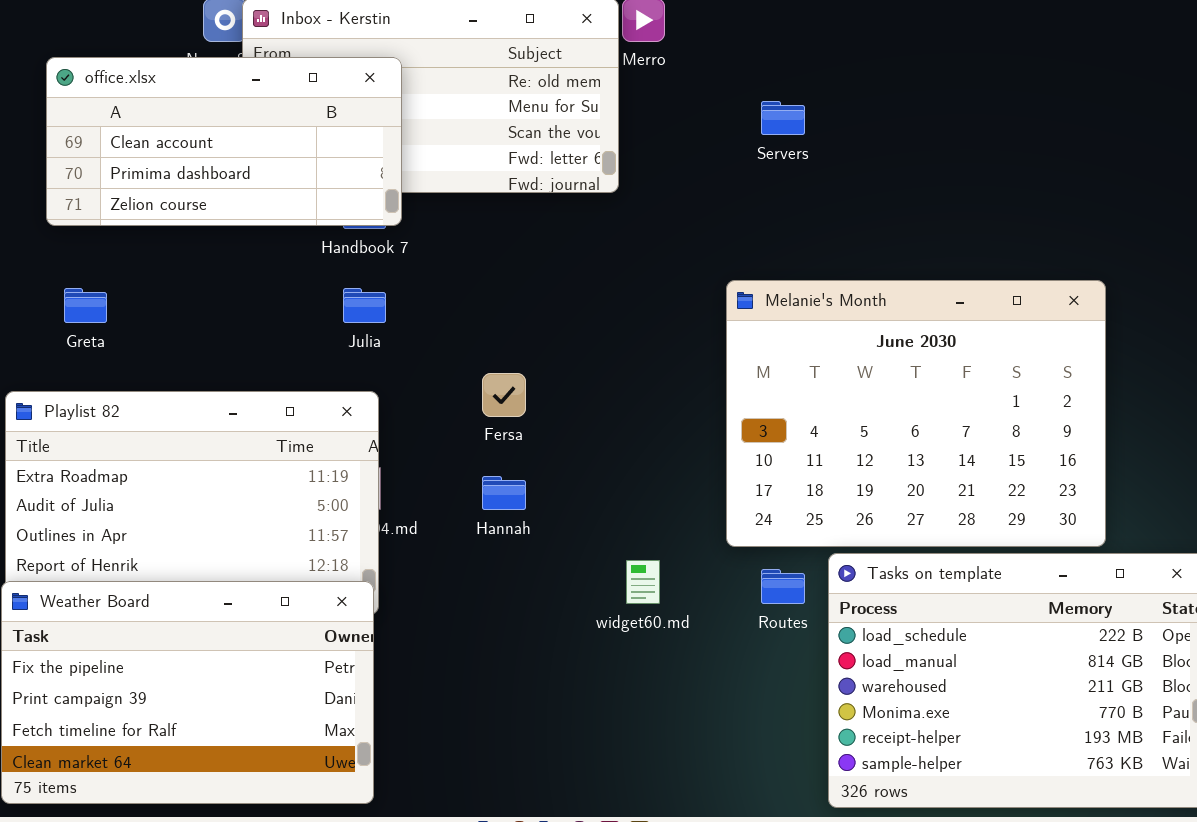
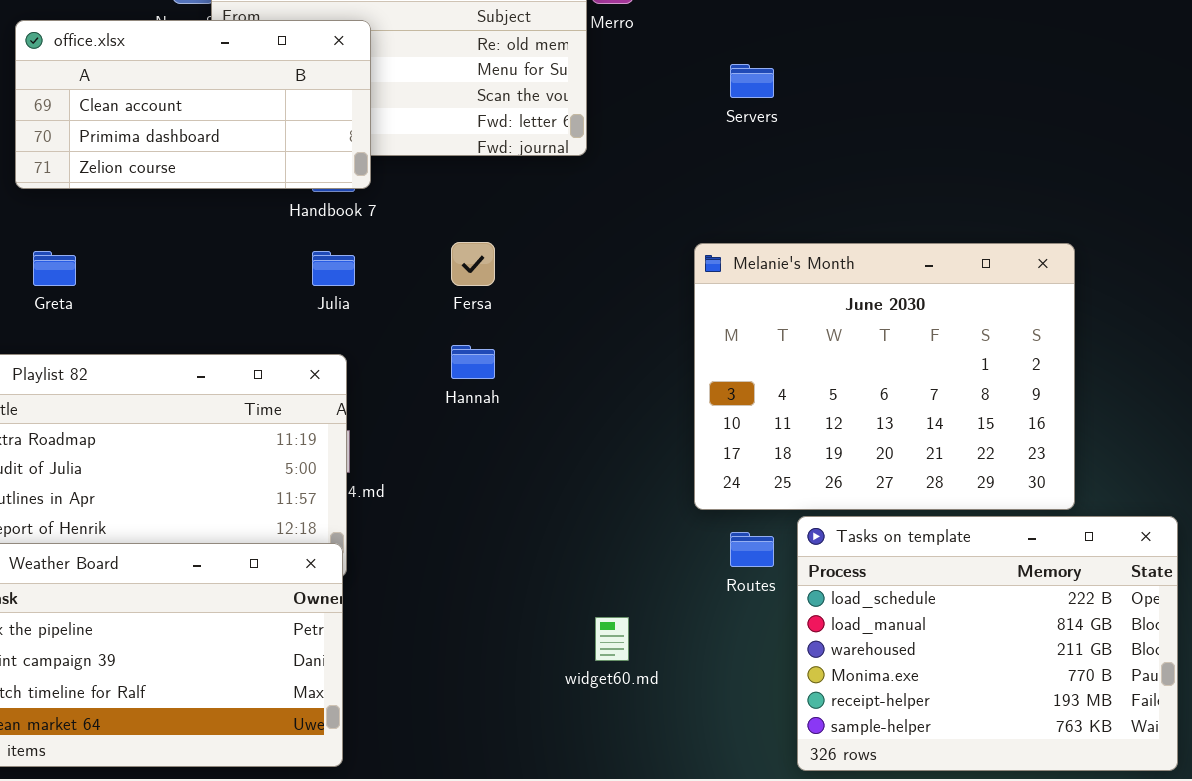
Fersa: [482,373,526,417] -> [451,242,495,286], moved
Hannah: [482,476,526,510] -> [451,345,495,379], moved
widget60.md: [626,560,660,604] -> [595,617,629,661], moved

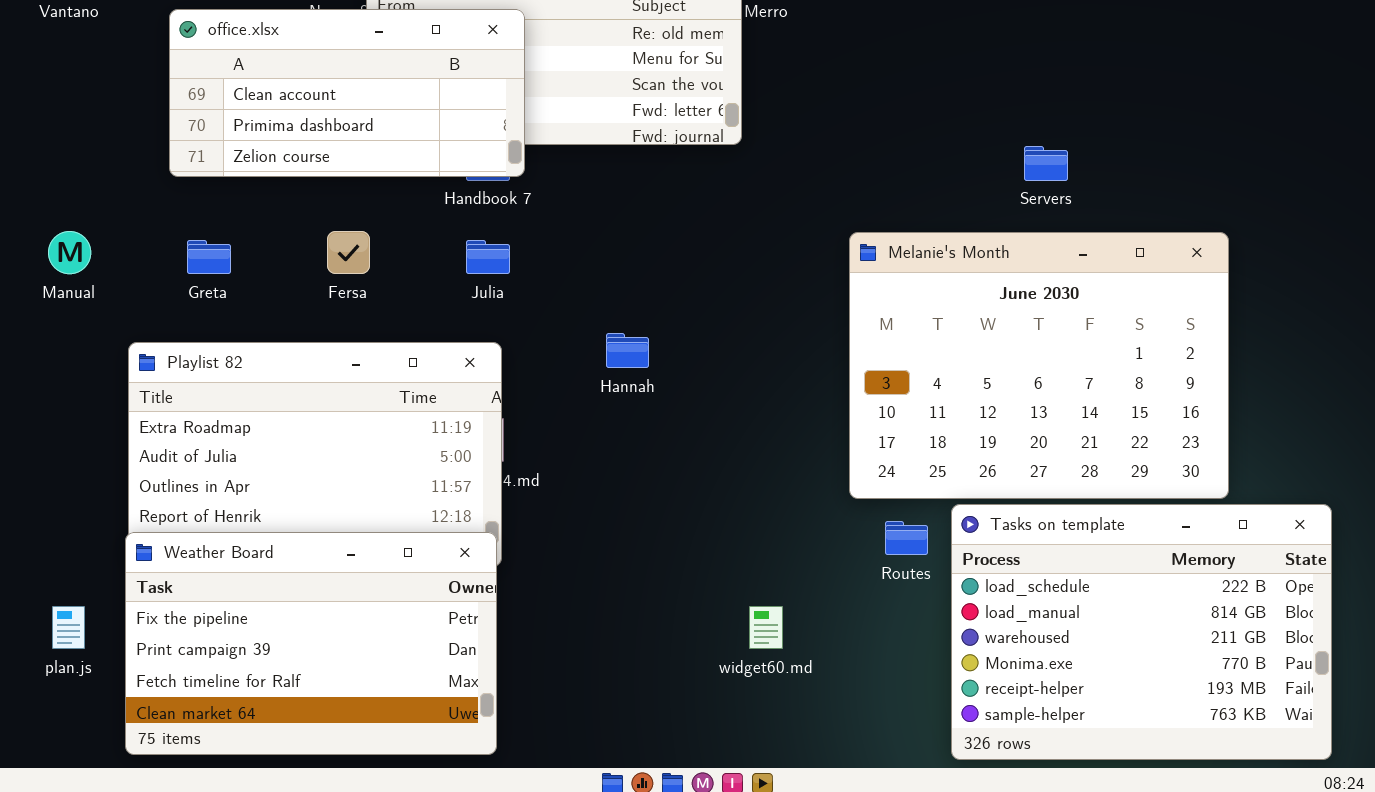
Servers: [730,64,774,98] -> [1024,146,1068,181], moved
Fersa: [451,242,495,286] -> [327,231,370,274], moved

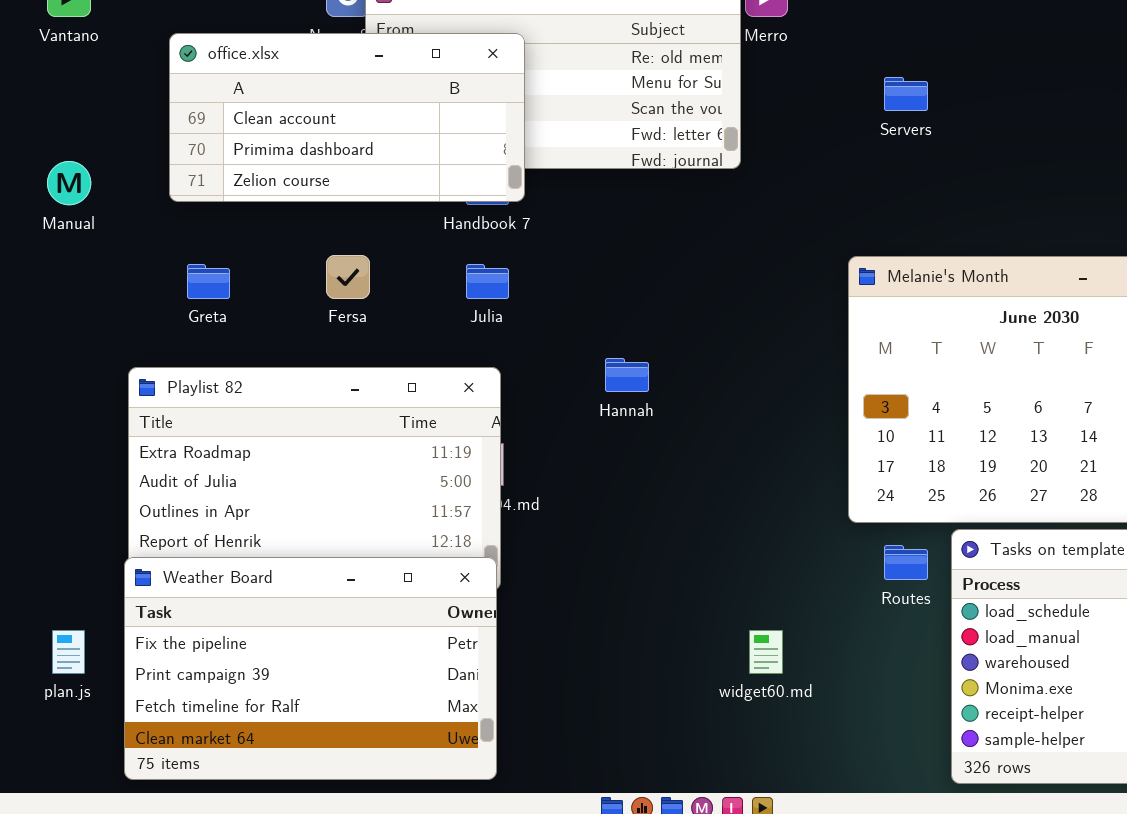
Servers: [1024,146,1068,181] -> [884,77,928,111], moved
Manual: [48,231,91,274] -> [47,161,91,205], moved

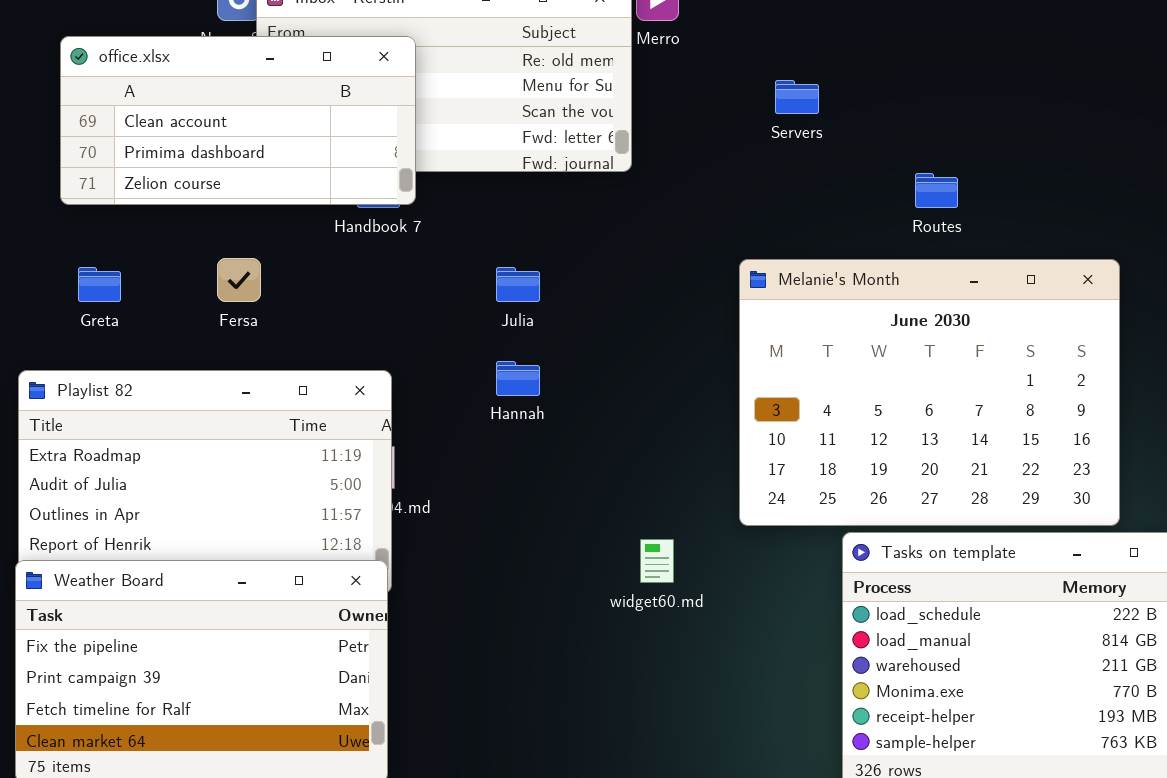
Julia: [466,264,509,299] -> [496,267,540,302], moved
Routes: [884,545,928,580] -> [915,173,958,208], moved
widget60.md: [749,630,783,674] -> [640,539,674,583], moved

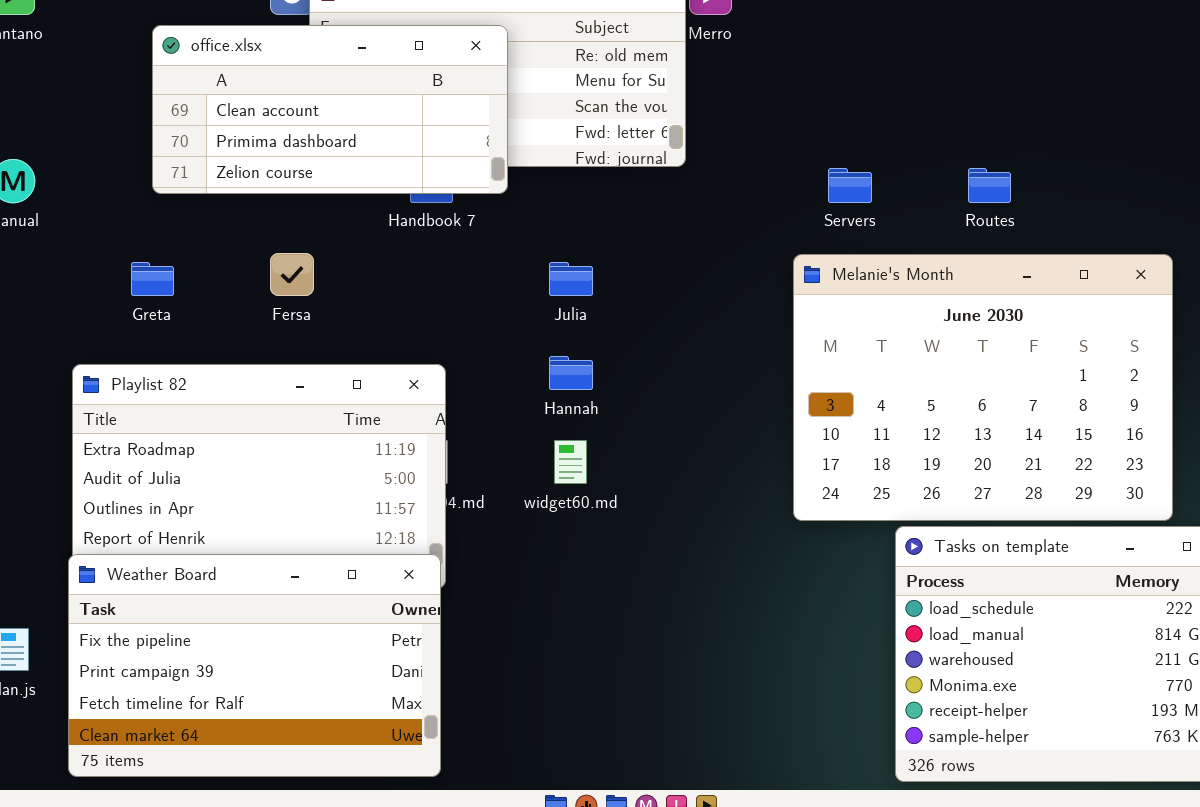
office.xlsx: [60,36,416,205] -> [152,25,508,194], moved
Servers: [775,80,819,114] -> [828,168,872,203], moved
widget60.md: [640,539,674,583] -> [554,440,587,484], moved

